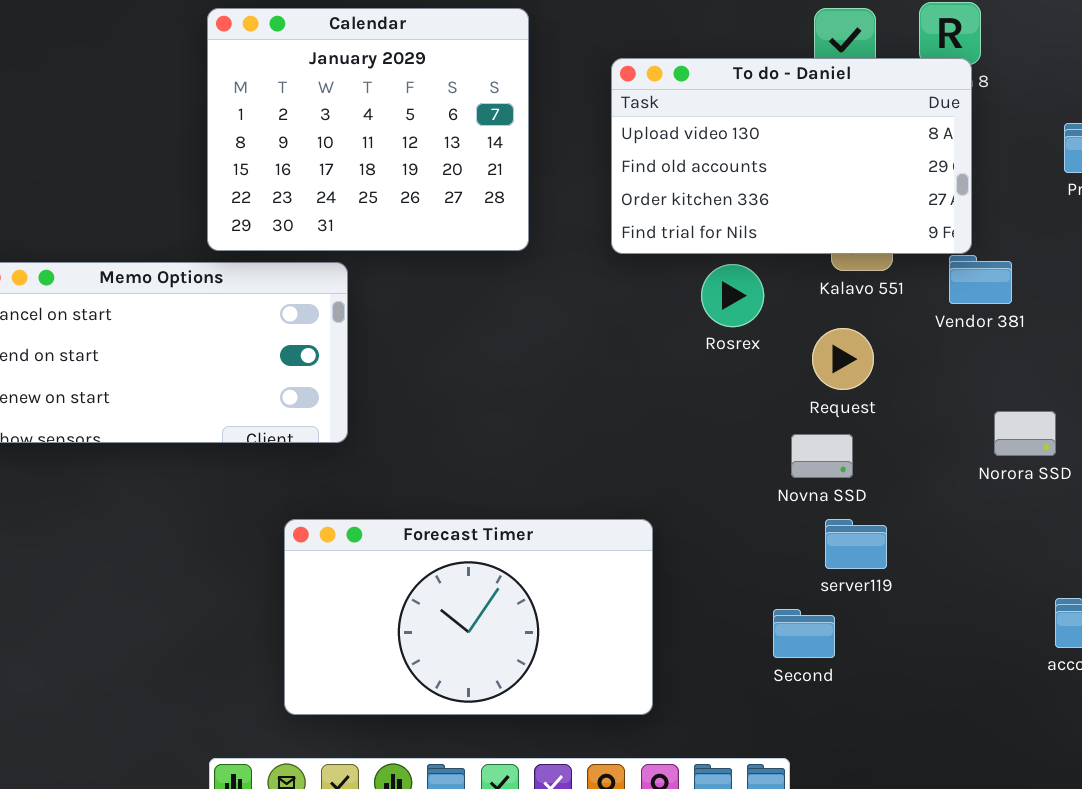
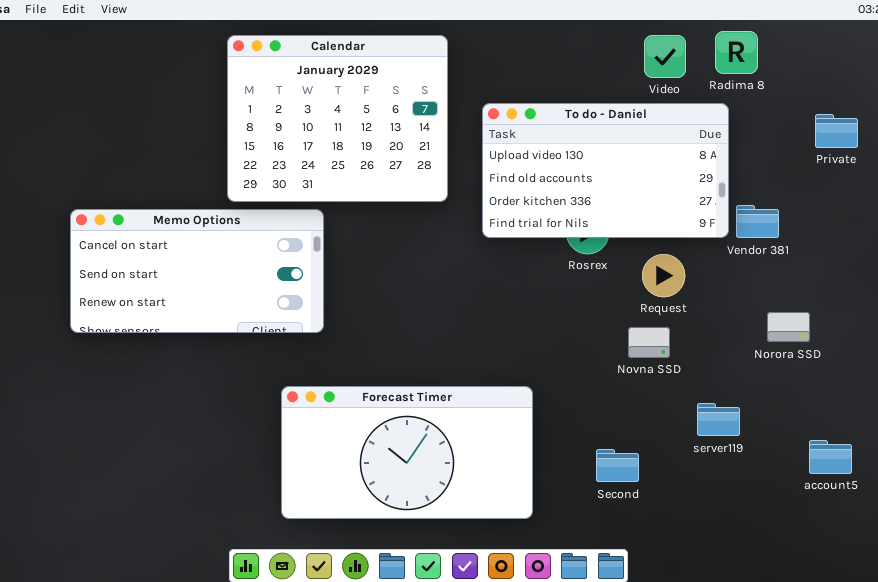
To do - Daniel: [611,58,972,254] -> [482,103,729,238], moved
server119: [825,519,887,569] -> [697,403,740,436], moved
Second: [773,609,835,658] -> [596,449,639,482], moved

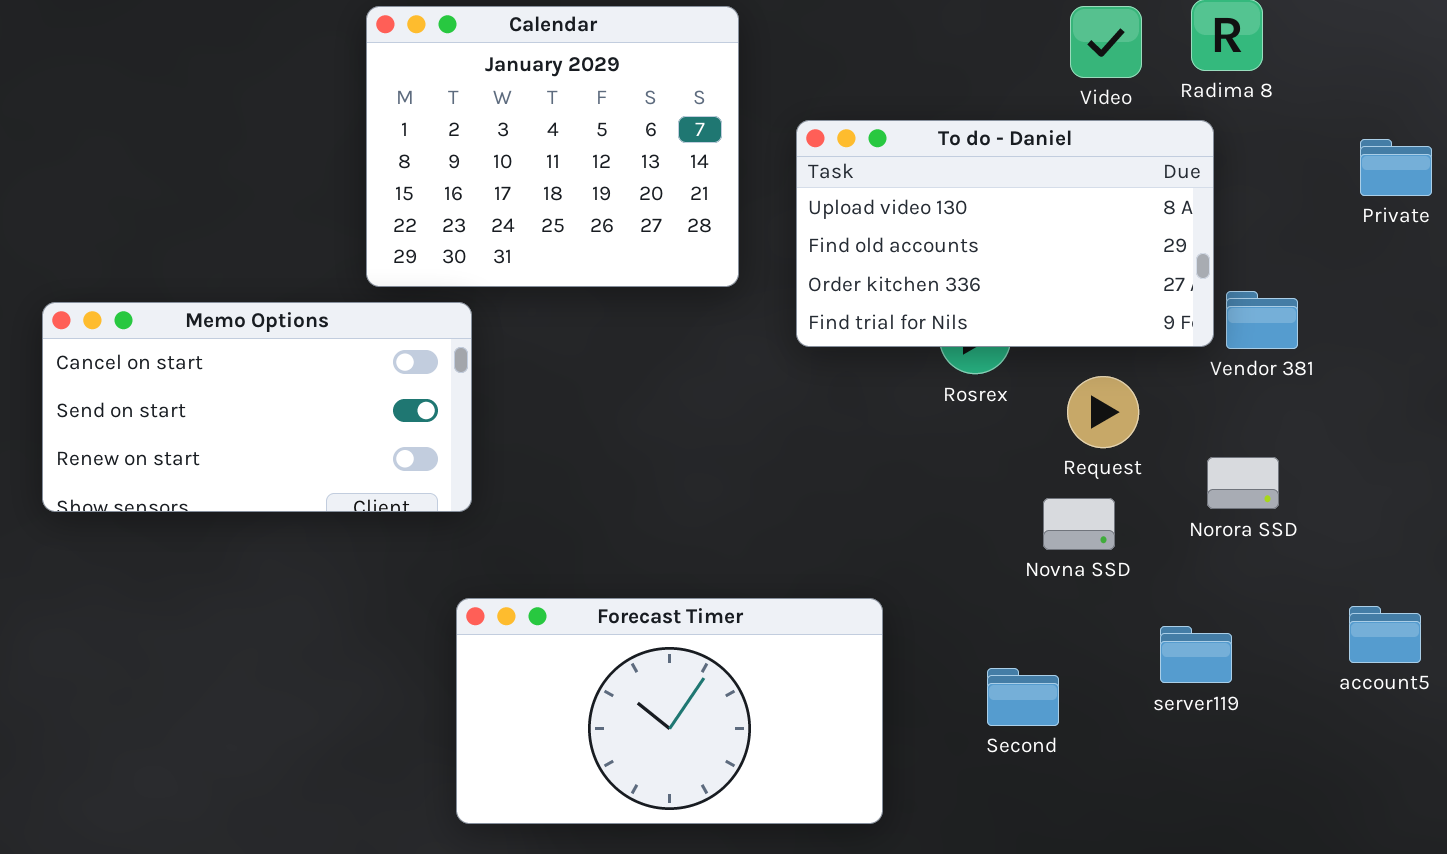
Memo Options: [70,209,324,333] -> [42,302,472,512], moved
Norora SSD: [767,312,810,342] -> [1207,457,1279,509], moved
account5: [809,440,852,474] -> [1349,606,1421,663], moved
Second: [596,449,639,482] -> [987,668,1059,726], moved

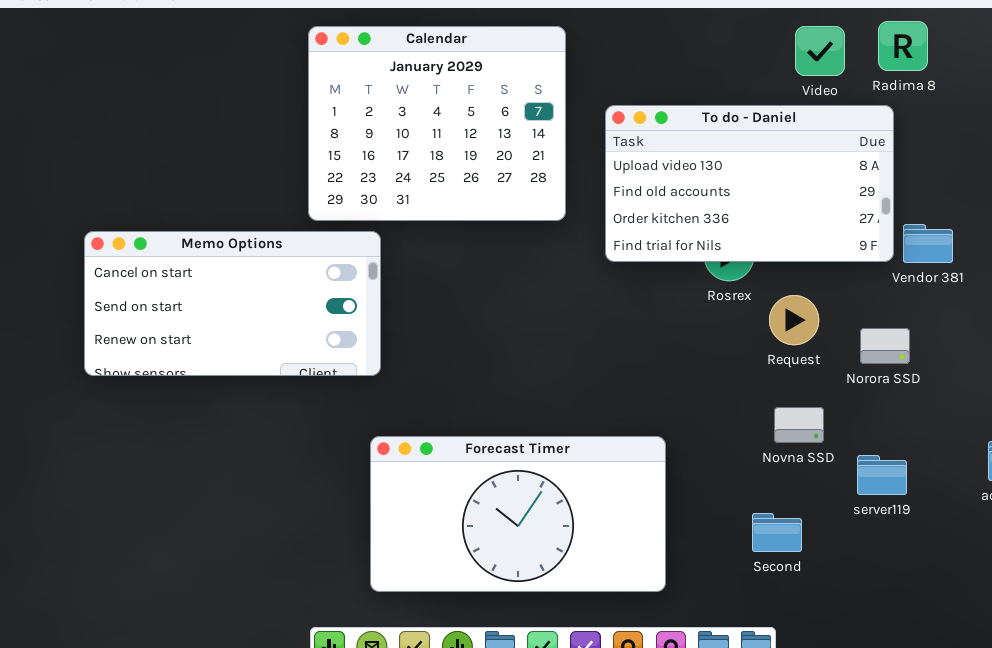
Request: [1067,376,1139,448] -> [769,295,819,345], moved
Norora SSD: [1207,457,1279,509] -> [860,328,910,364], moved
Novna SSD: [1043,498,1115,550] -> [774,407,824,443], moved
Second: [987,668,1059,726] -> [752,513,802,552], moved

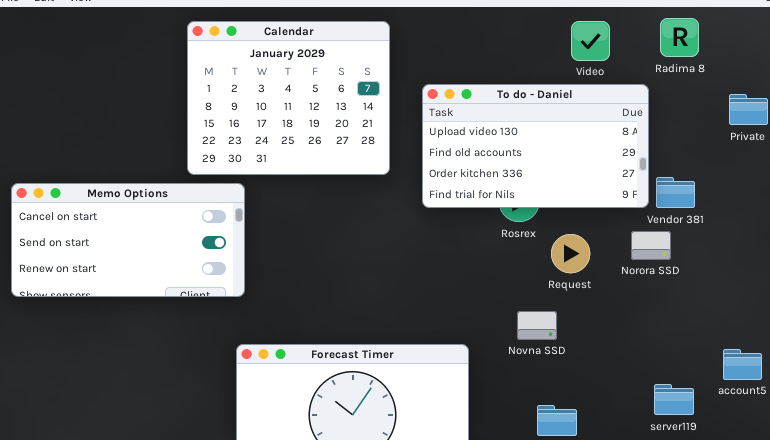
Radima 8: [878,21,928,71] -> [660,18,699,57], moved
Norora SSD: [860,328,910,364] -> [631,231,671,260], moved
Novna SSD: [774,407,824,443] -> [517,311,557,340], moved
server119: [857,455,907,495] -> [654,384,694,415], moved

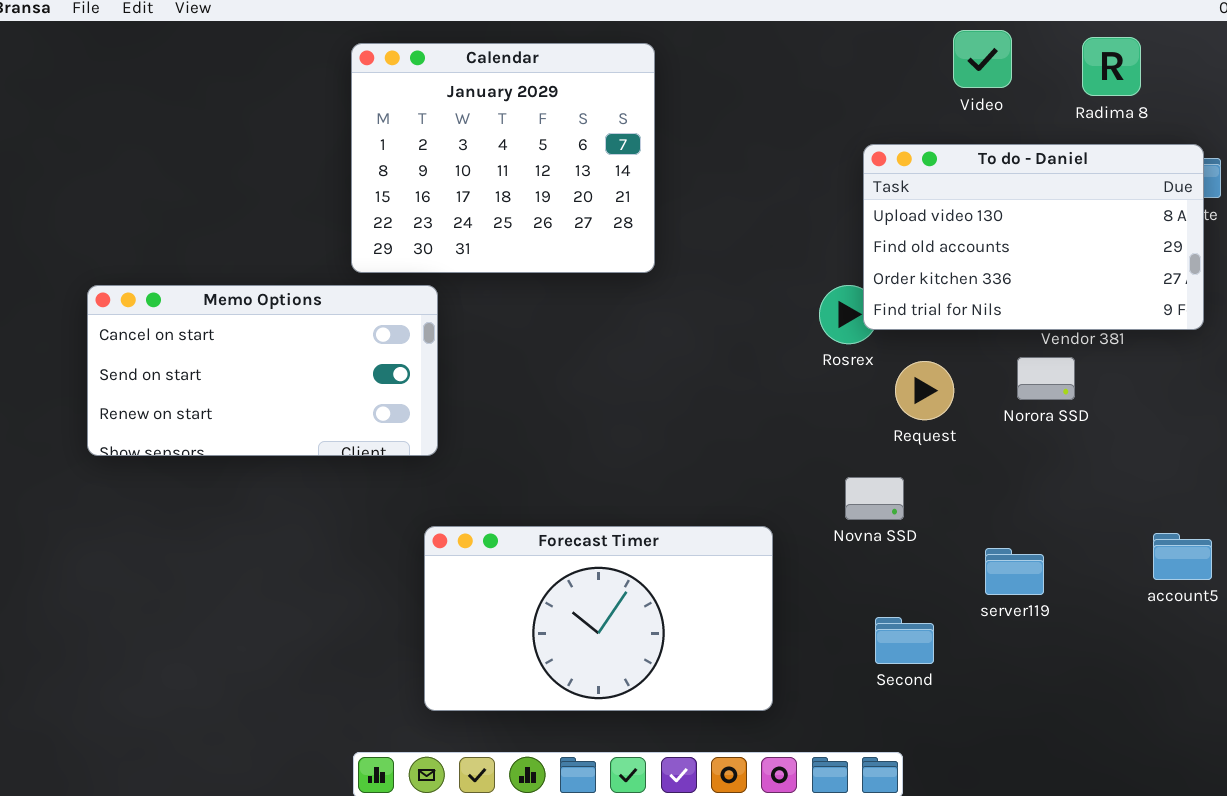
Radima 8: [660,18,699,57] -> [1082,37,1141,96], moved
Video: [571,21,610,61] -> [953,30,1012,88], moved
To do - Daniel: [422,84,649,208] -> [863,144,1204,330], moved
server119: [654,384,694,415] -> [985,548,1044,595], moved

